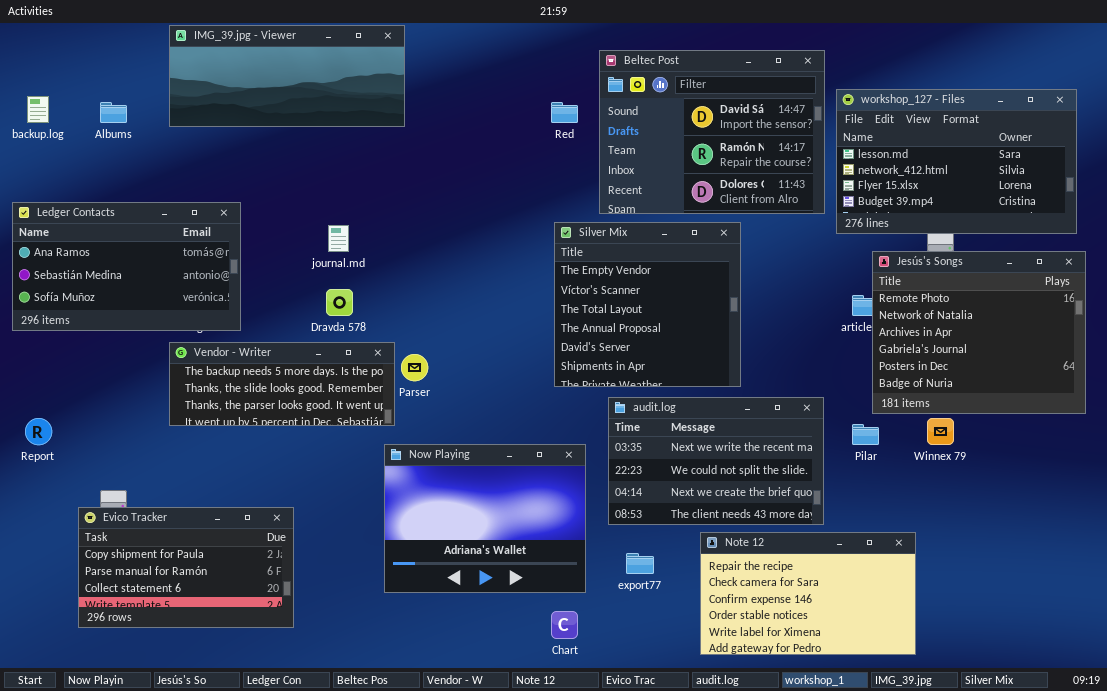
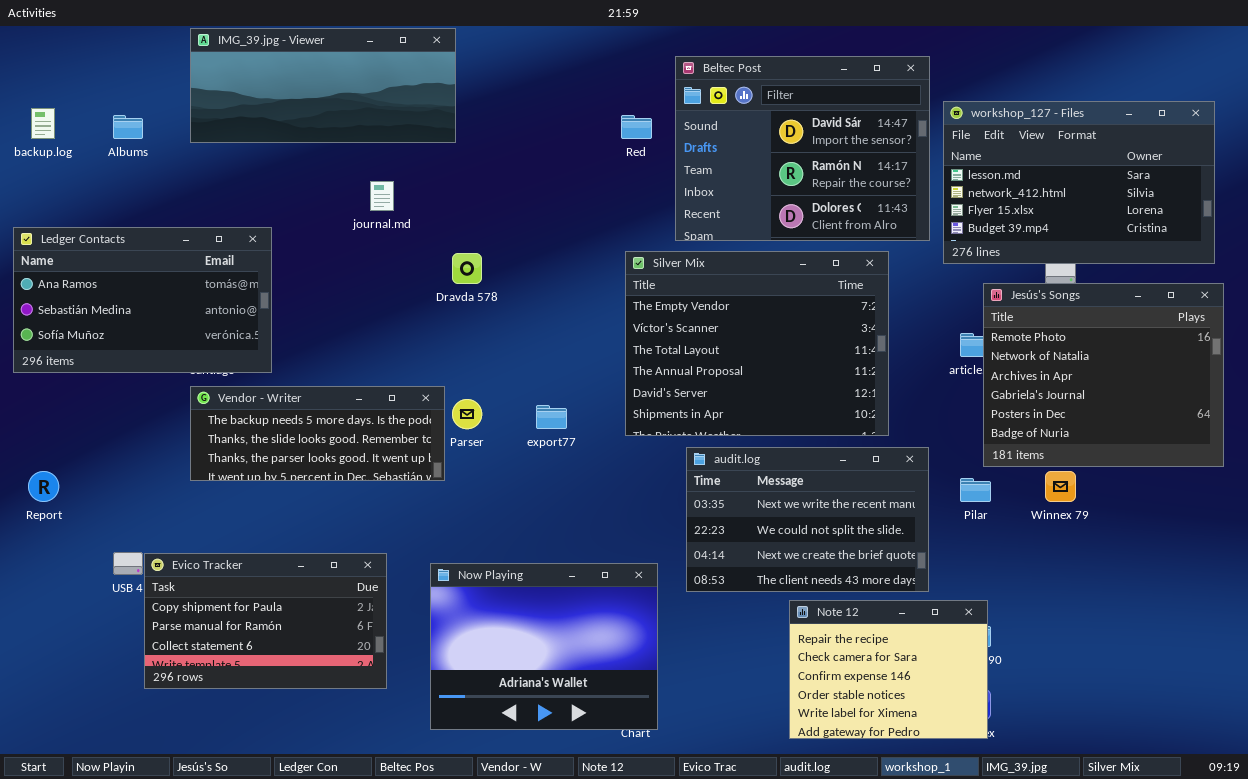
Silver Mix: [554,222,741,387] -> [625,251,889,436], resized
journal.md: [328,225,349,252] -> [370,181,394,211], moved
Dravda 578: [326,289,353,316] -> [452,253,482,284], moved
Now Playing: [384,444,586,593] -> [430,563,658,730], moved
Evico Tracker: [78,507,294,628] -> [144,553,387,689], moved
Note 12: [700,532,916,655] -> [789,600,988,739], resized
export77: [626,553,654,574] -> [536,405,567,429], moved

